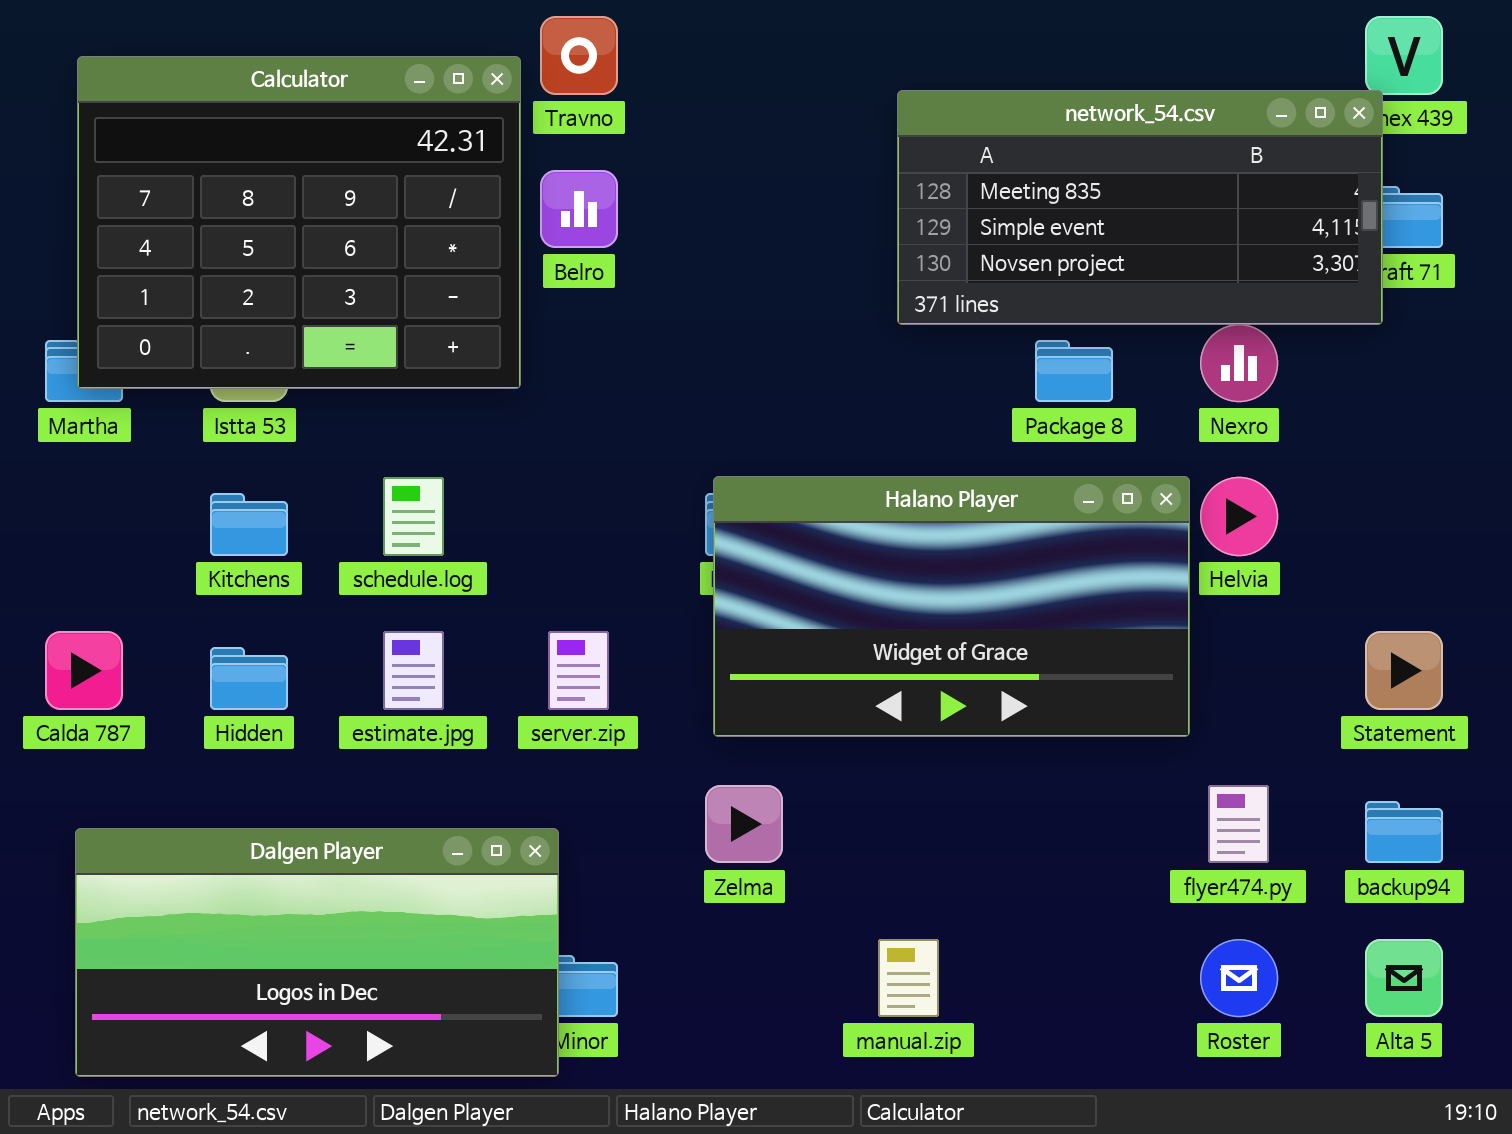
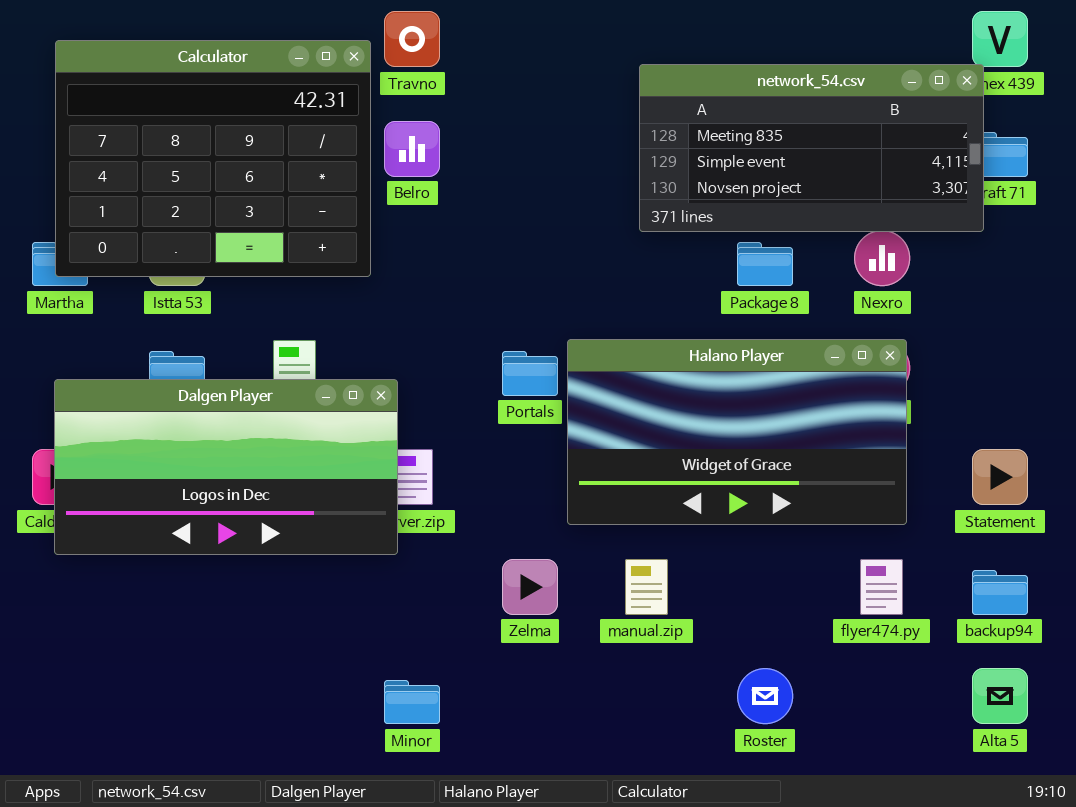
Halano Player: [713,476,1190,737] -> [567,339,907,525], moved
Dalgen Player: [75,828,559,1077] -> [54,379,398,555], moved
manual.zip: [878,939,939,1017] -> [625,559,668,615], moved
Roster: [1200,939,1278,1017] -> [737,668,793,724], moved

